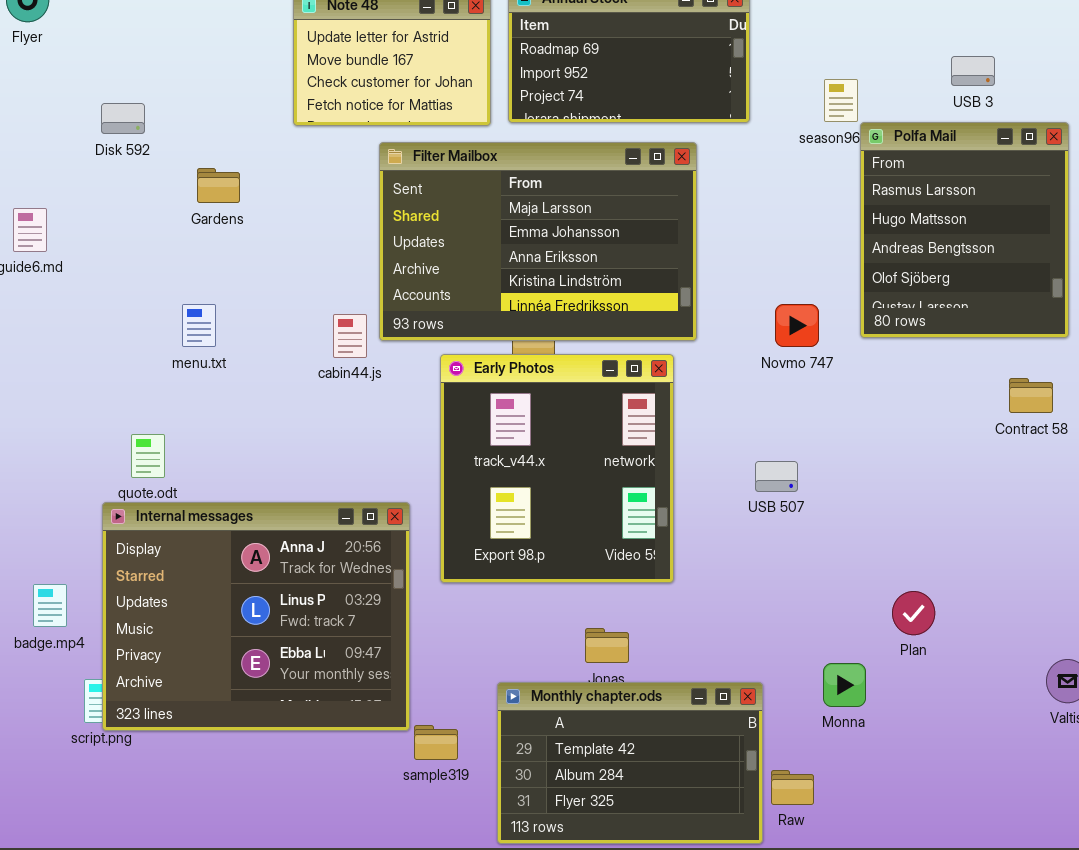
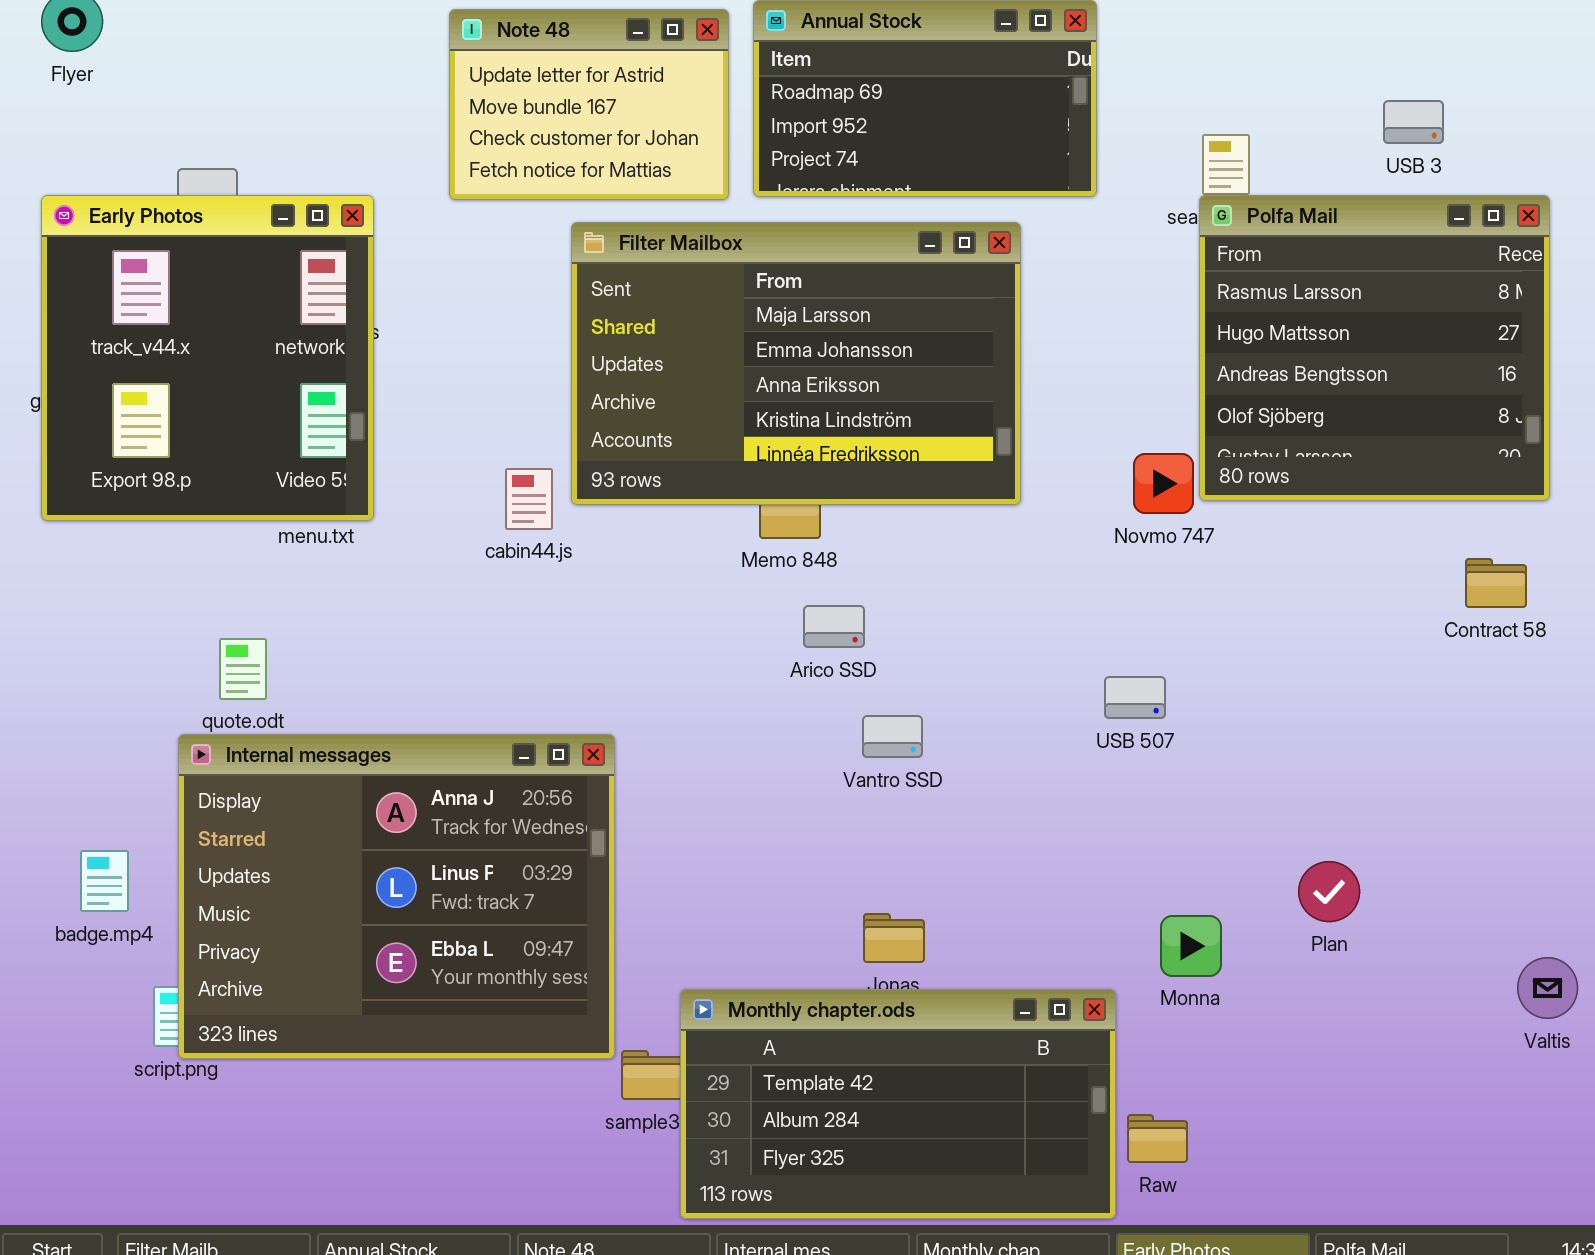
Polfa Mail: [860,122,1069,338] -> [1199,195,1550,501], resized
Early Photos: [440,354,674,583] -> [41,195,374,521], moved
Monna: [823,663,866,707] -> [1160,915,1222,977], moved
Monthly chapter.ods: [497,682,763,844] -> [680,989,1116,1219], resized

